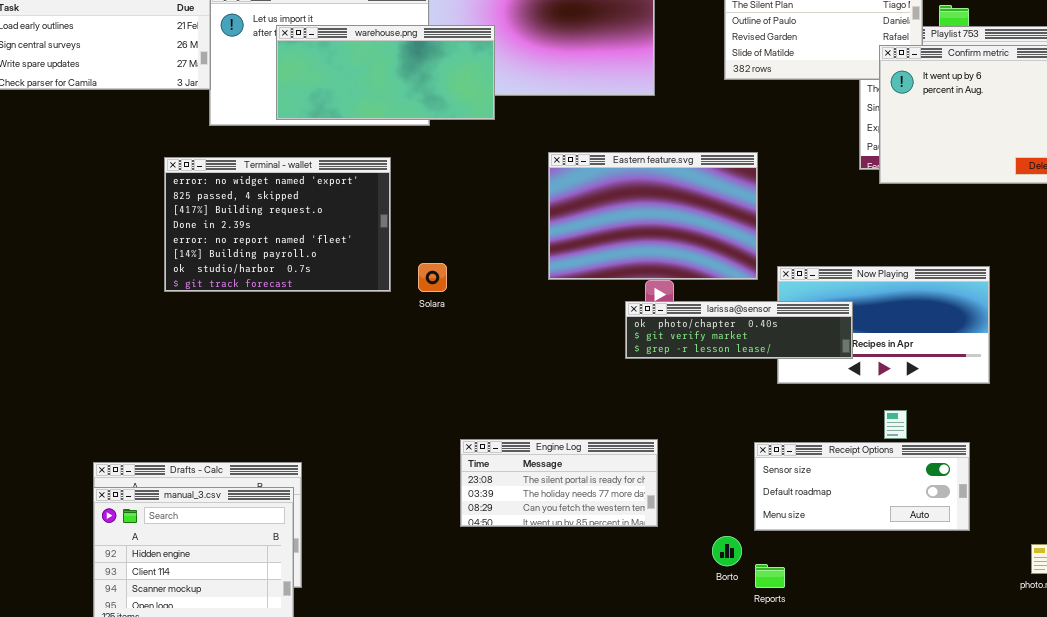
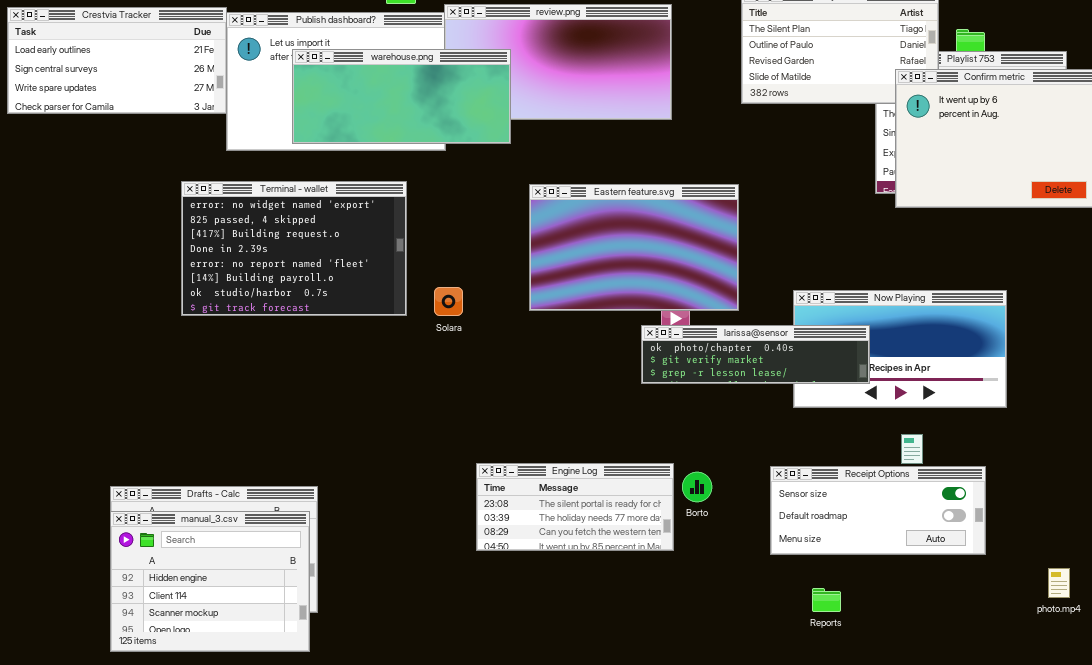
Eastern feature.svg: [548,152,758,280] -> [529,184,739,311], moved
Borto: [712,536,742,566] -> [682,472,712,502], moved
Reports: [755,564,785,588] -> [812,588,841,612], moved

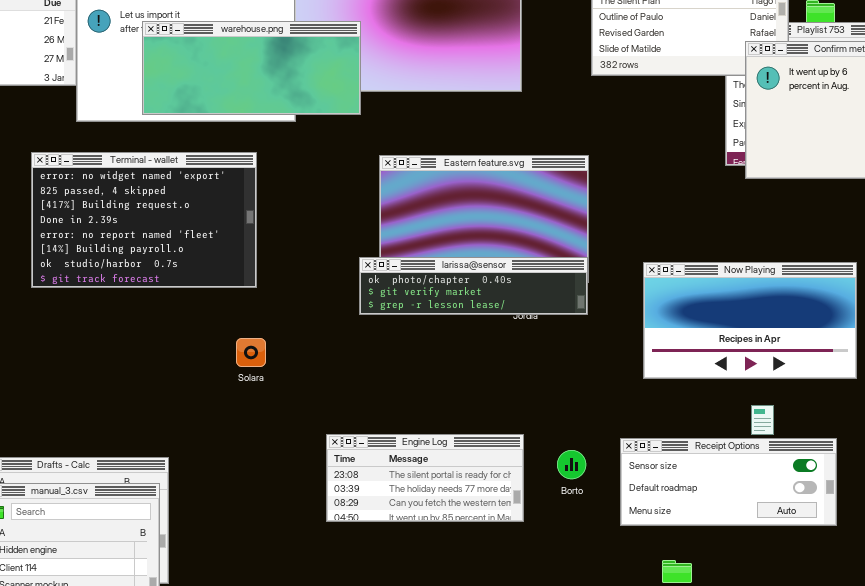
Solara: [434,287,463,316] -> [236,338,266,367], moved
larissa@sensor: [641,325,870,384] -> [359,257,588,315], moved
Borto: [682,472,712,502] -> [557,450,586,479], moved

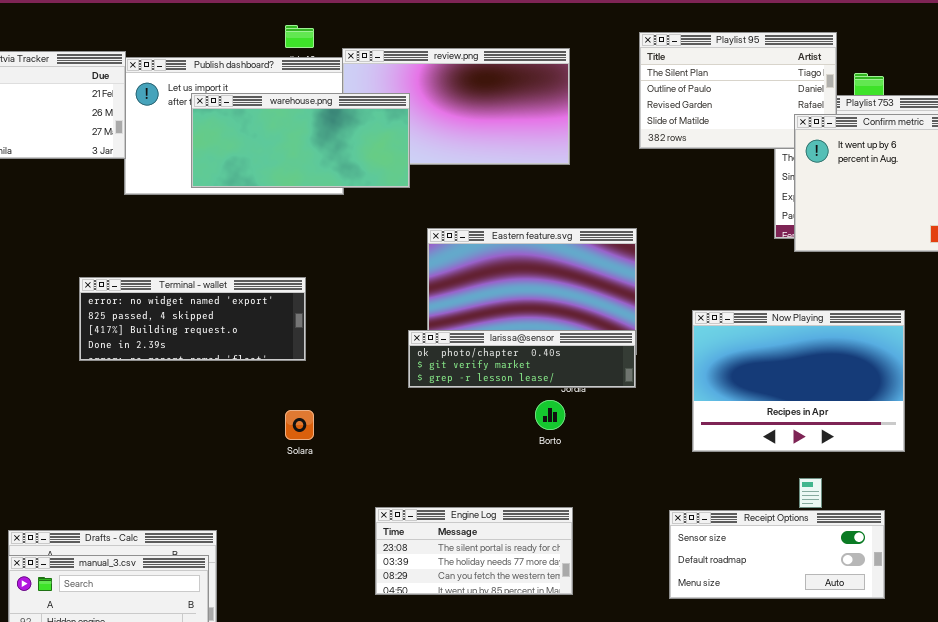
Terminal - wallet: [31,152,257,288] -> [79,277,306,361], resized
Now Playing: [643,262,857,379] -> [692,310,905,452], resized
Borto: [557,450,586,479] -> [535,400,565,430], moved

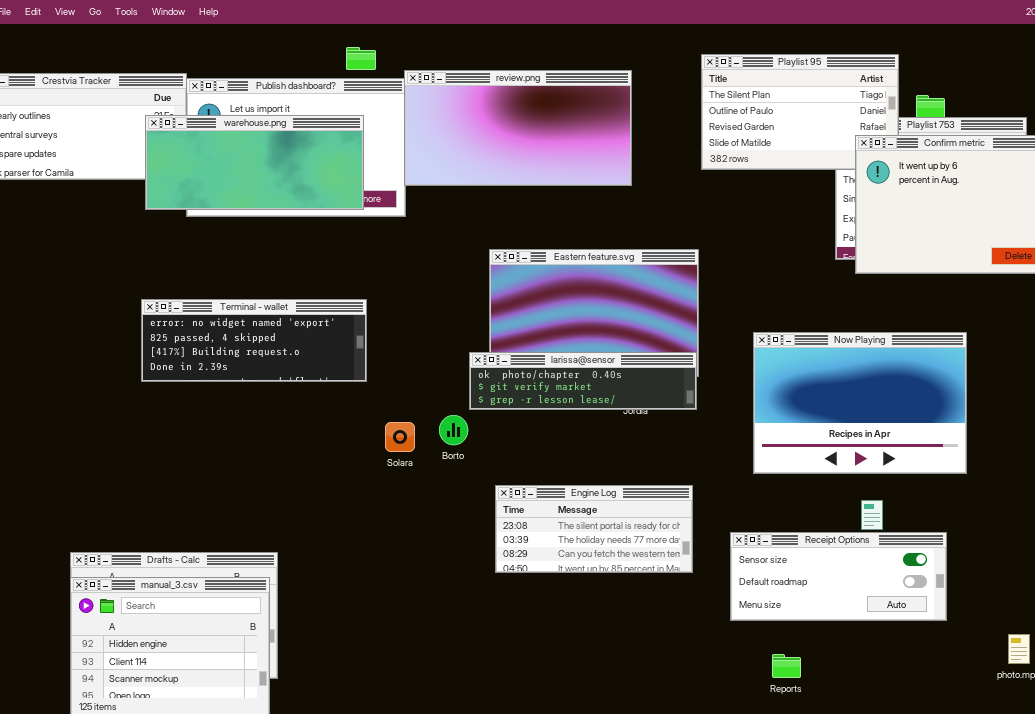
warehouse.png: [191,93,410,188] -> [145,115,364,210], moved
Borto: [535,400,565,430] -> [439,415,468,445], moved
Solara: [285,410,314,440] -> [385,422,415,452], moved
Engine Log: [375,507,573,595] -> [495,485,693,573], moved

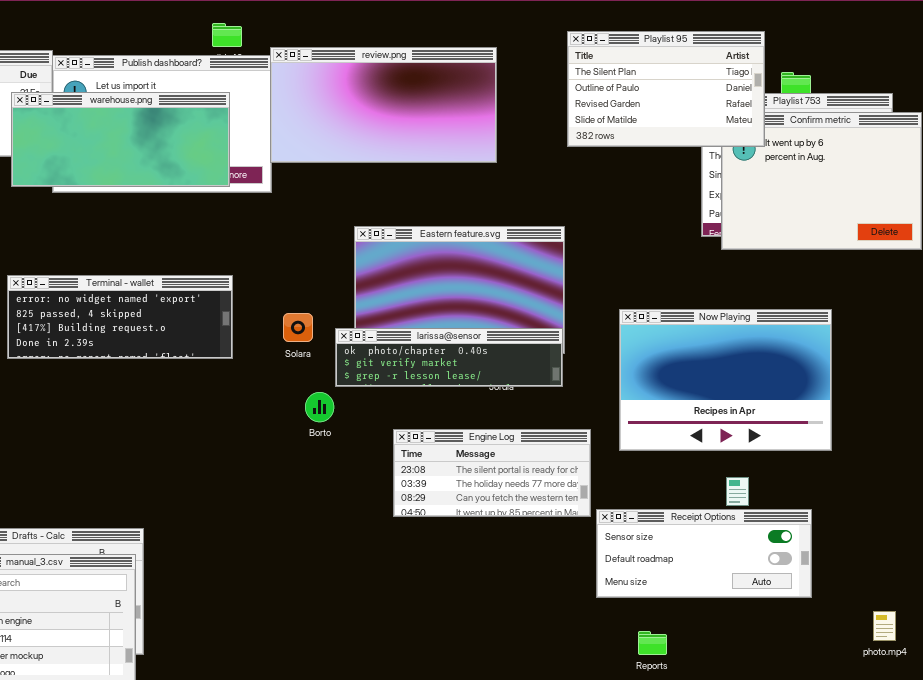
Playlist 95: [701,54,899,170] -> [567,31,765,147], raised
Solara: [385,422,415,452] -> [283,313,313,342], moved
Engine Log: [495,485,693,573] -> [393,429,591,517], moved

